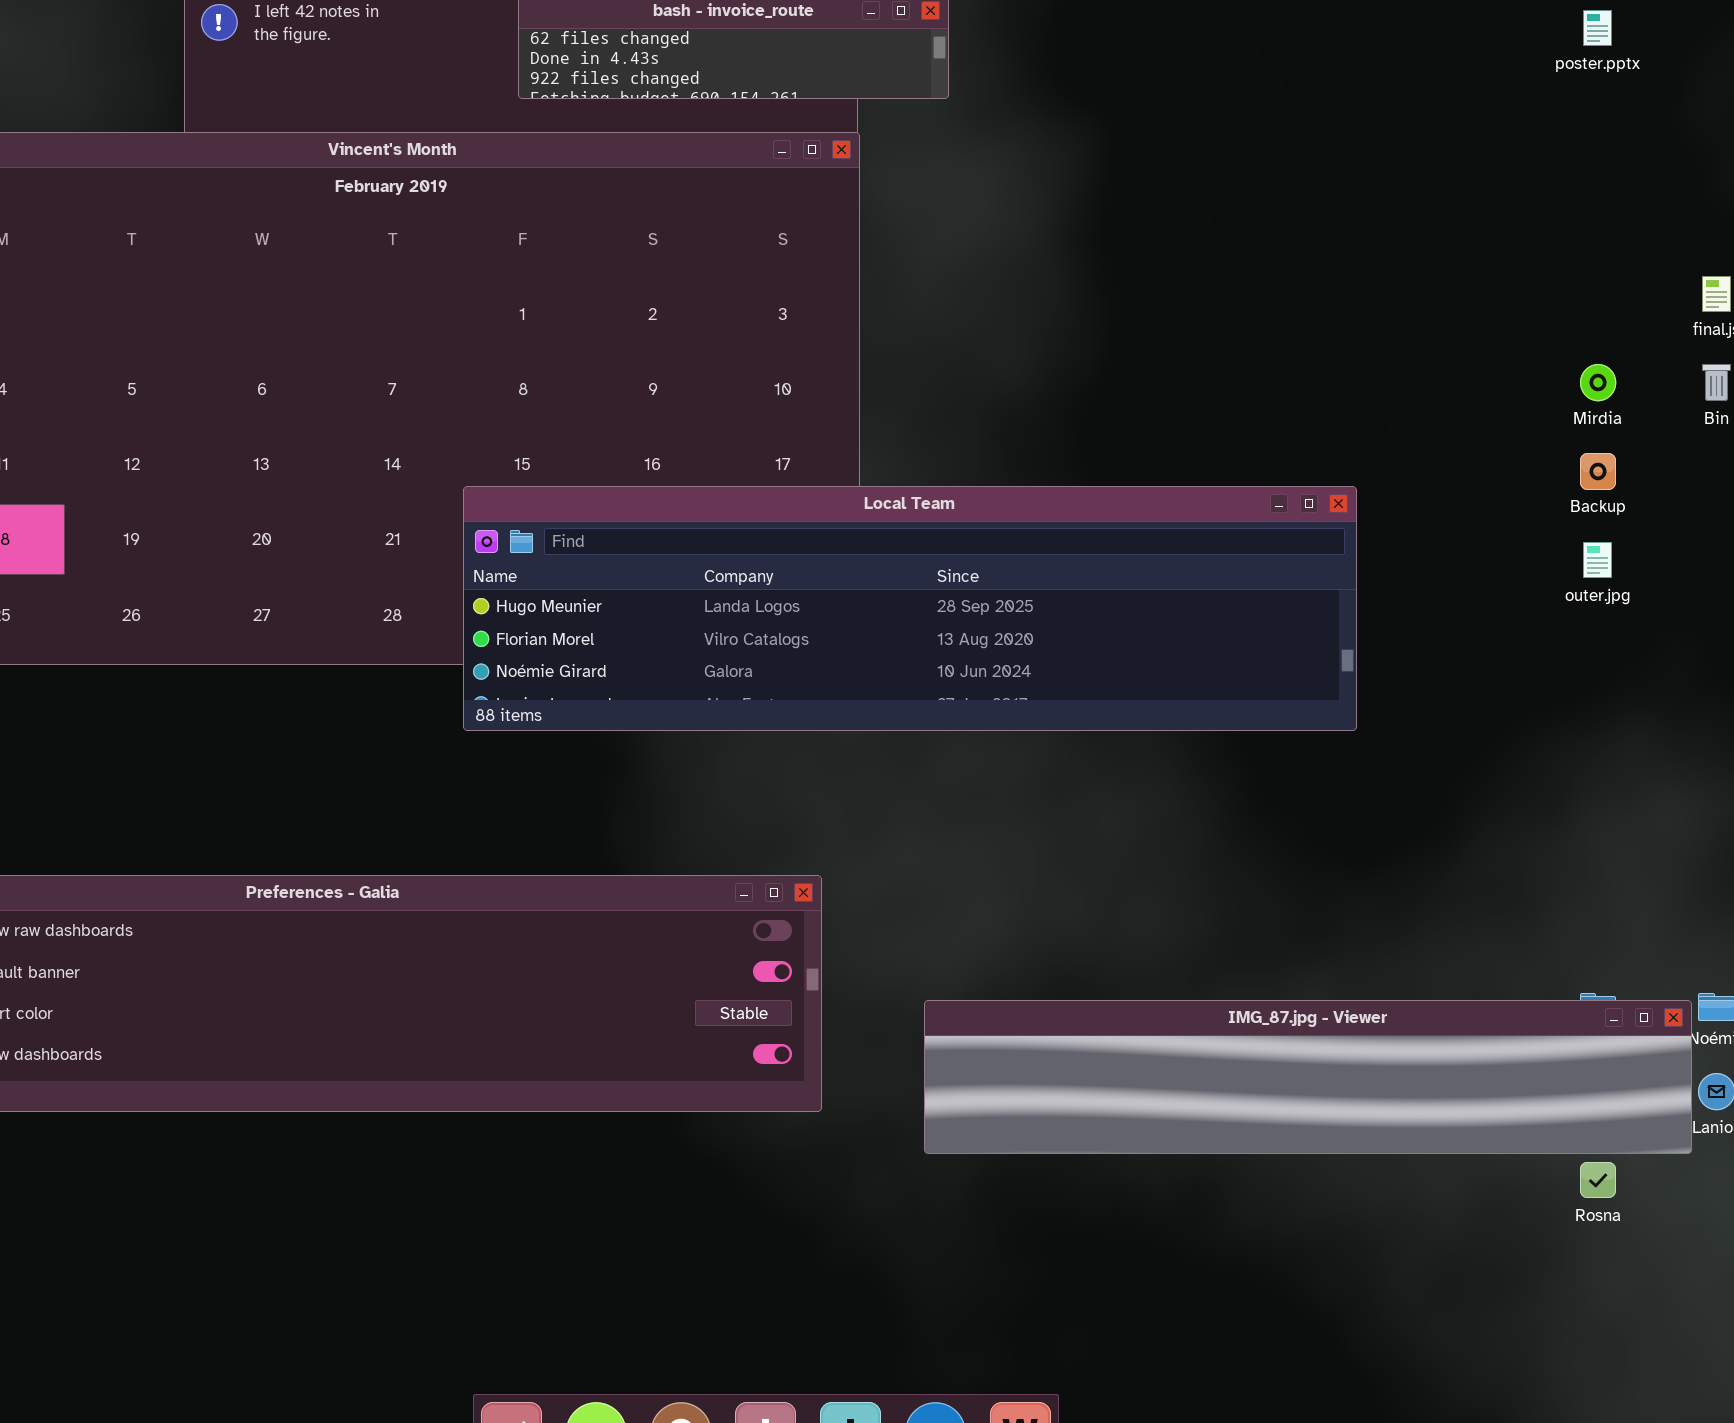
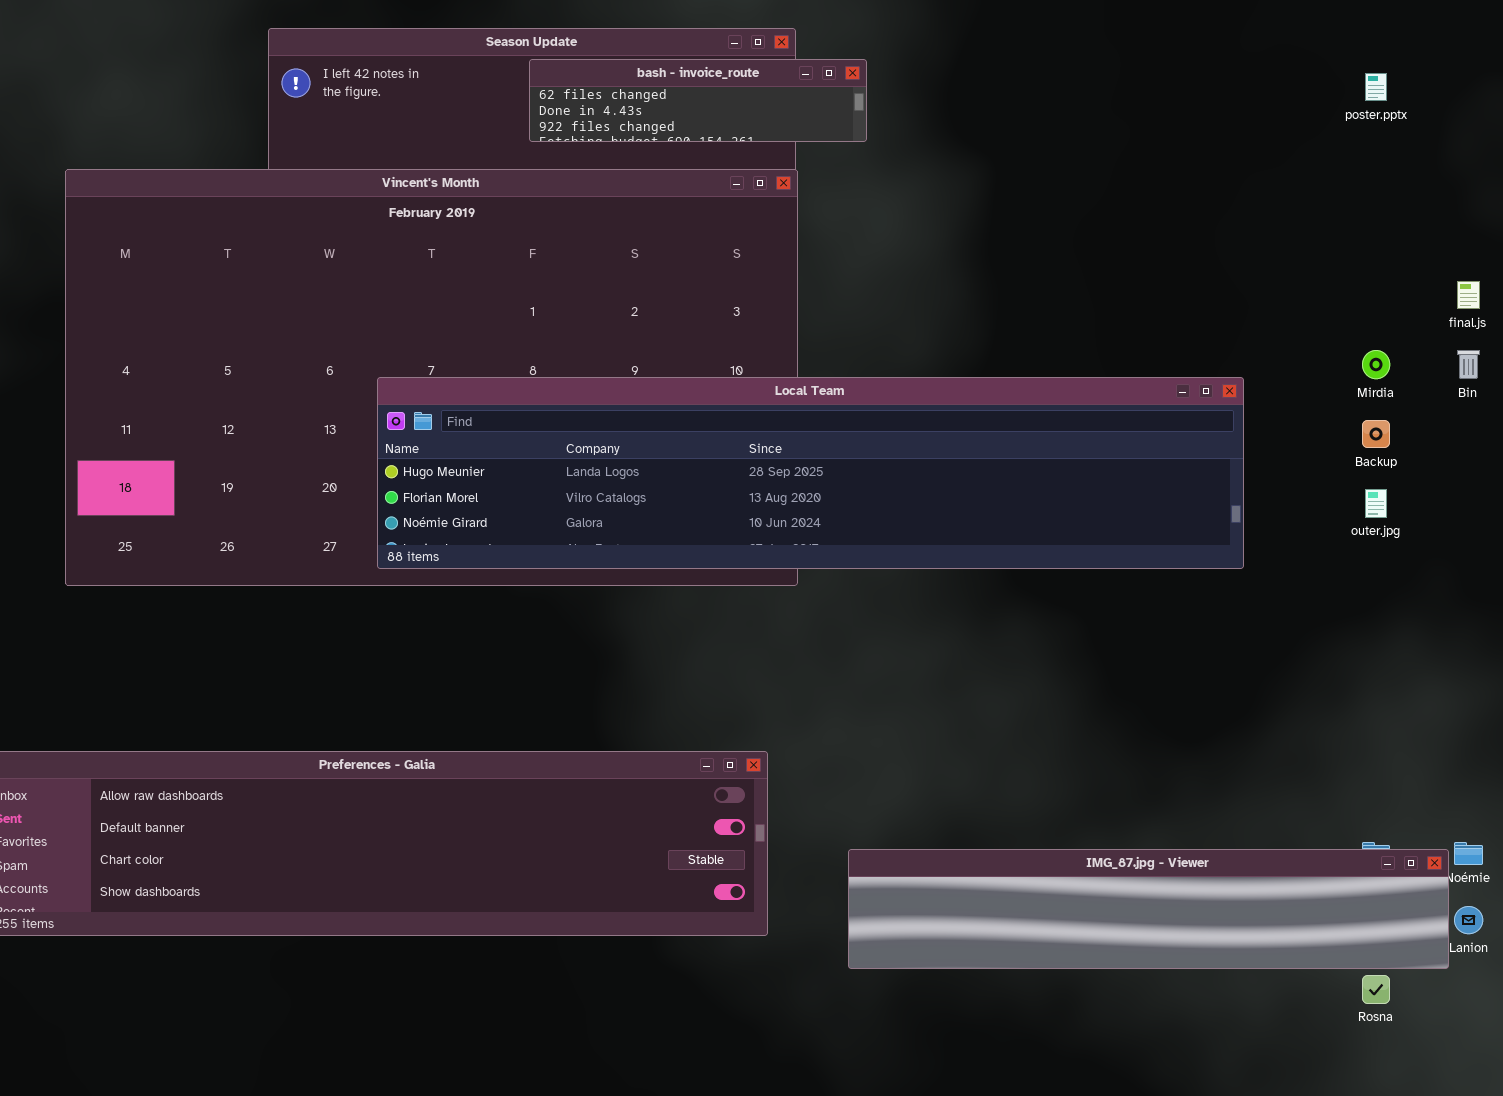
Local Team: [463,486,1357,731] -> [377,377,1244,569], moved, resized

